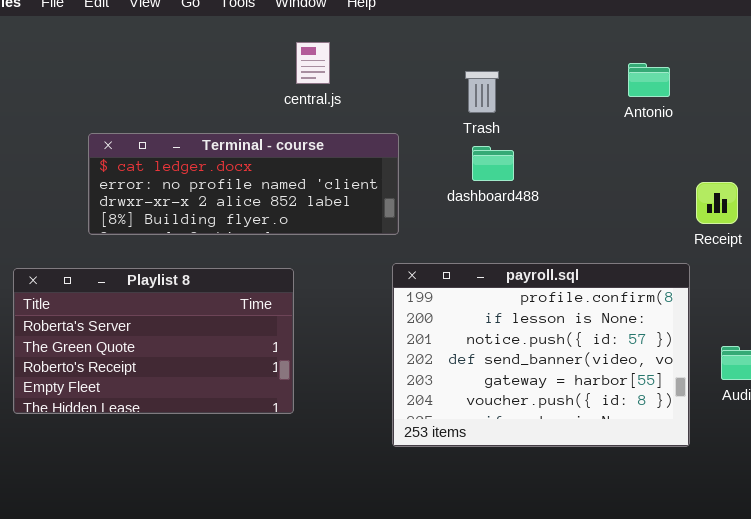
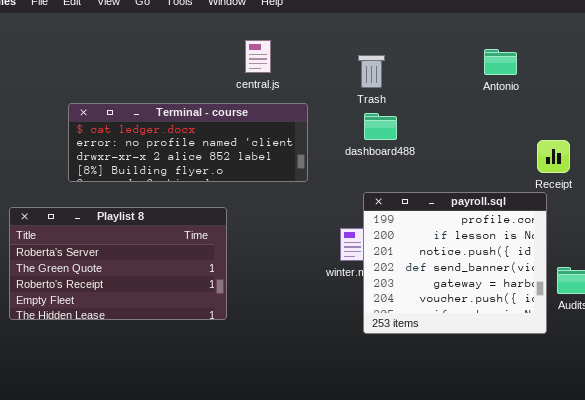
central.js: [296,42,330,84] -> [245,40,271,73], moved
payroll.sql: [392,263,690,447] -> [363,192,547,334], moved, resized

